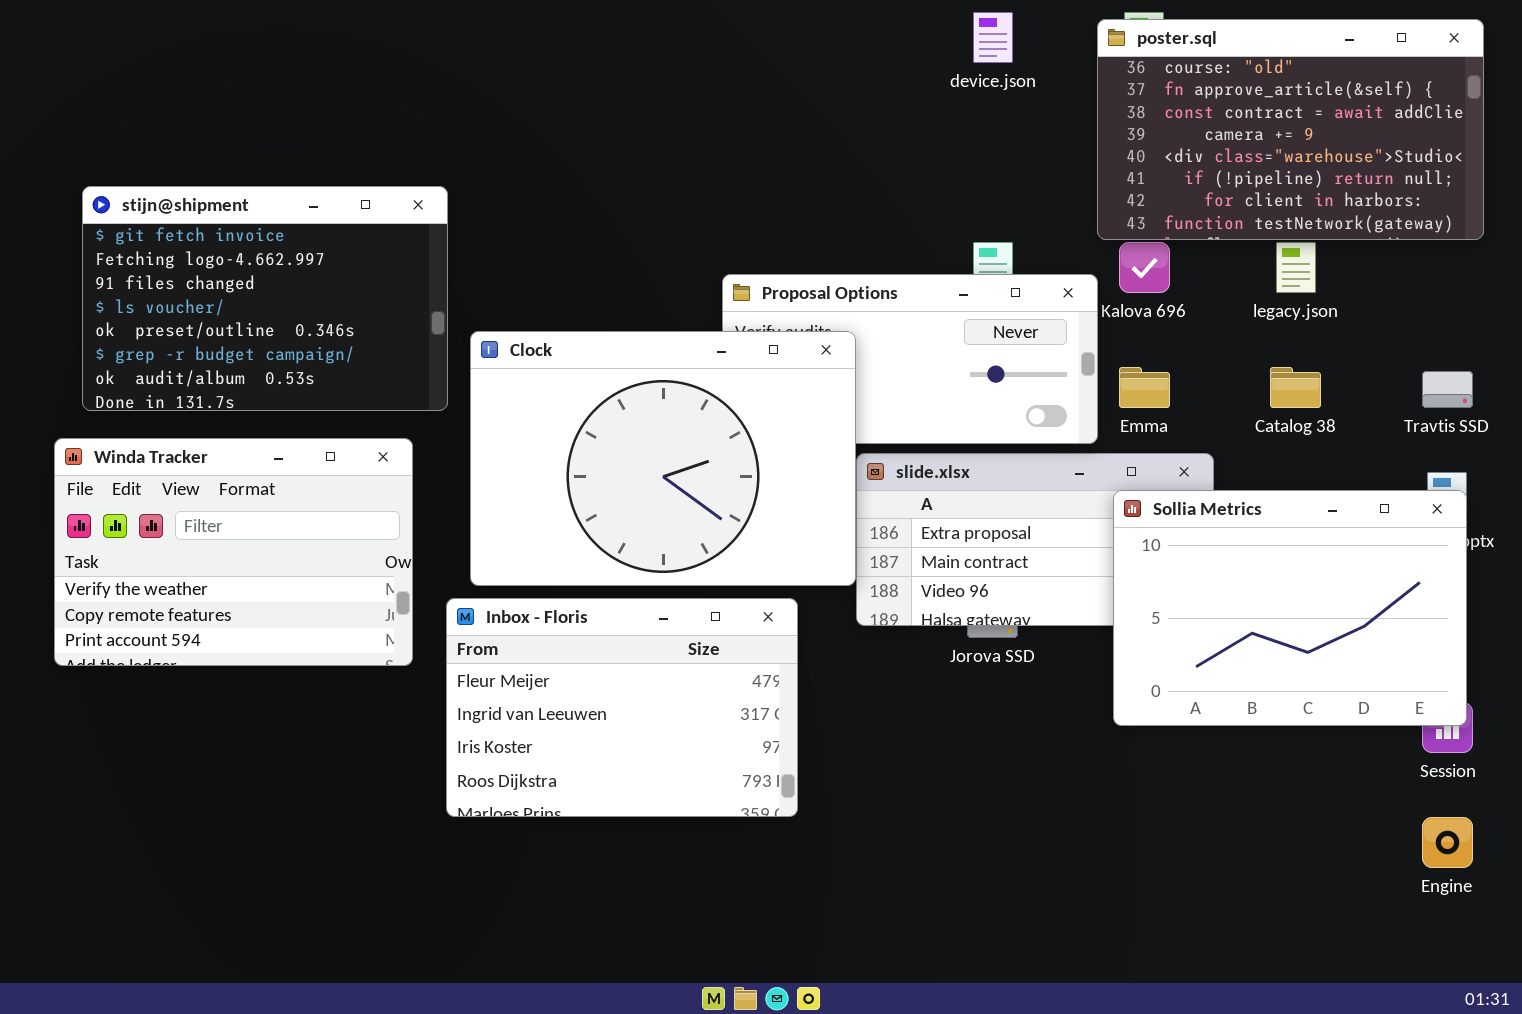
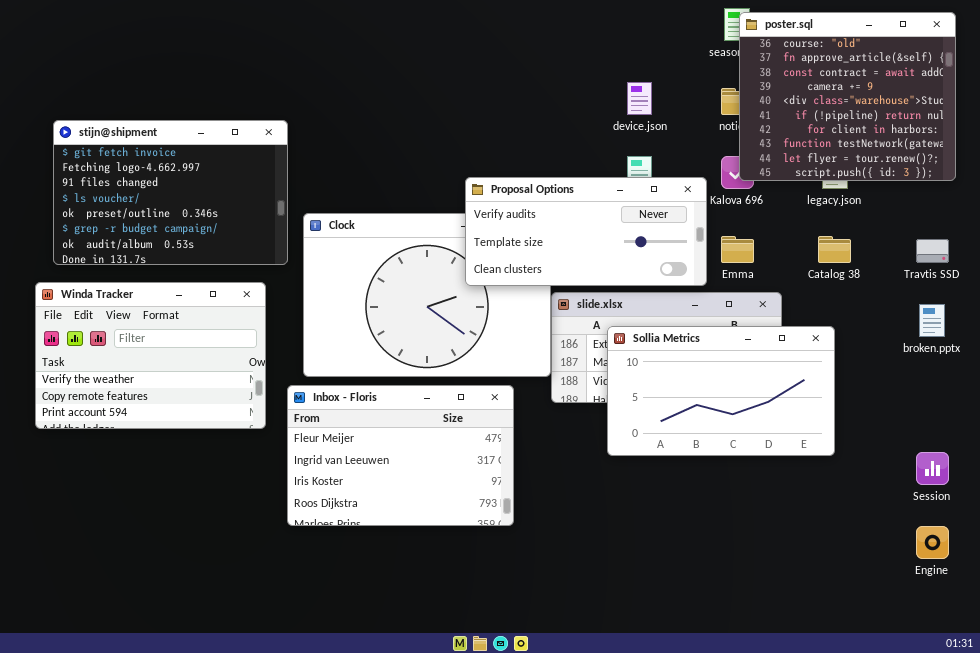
device.json: [973,12,1013,63] -> [627,82,652,115], moved
poster.sql: [1097,19,1484,240] -> [739,12,956,181], resized
Proposal Options: [722,274,1098,444] -> [465,177,707,286], raised
Sollia Metrics: [1113,490,1467,726] -> [607,326,835,456], moved, resized

